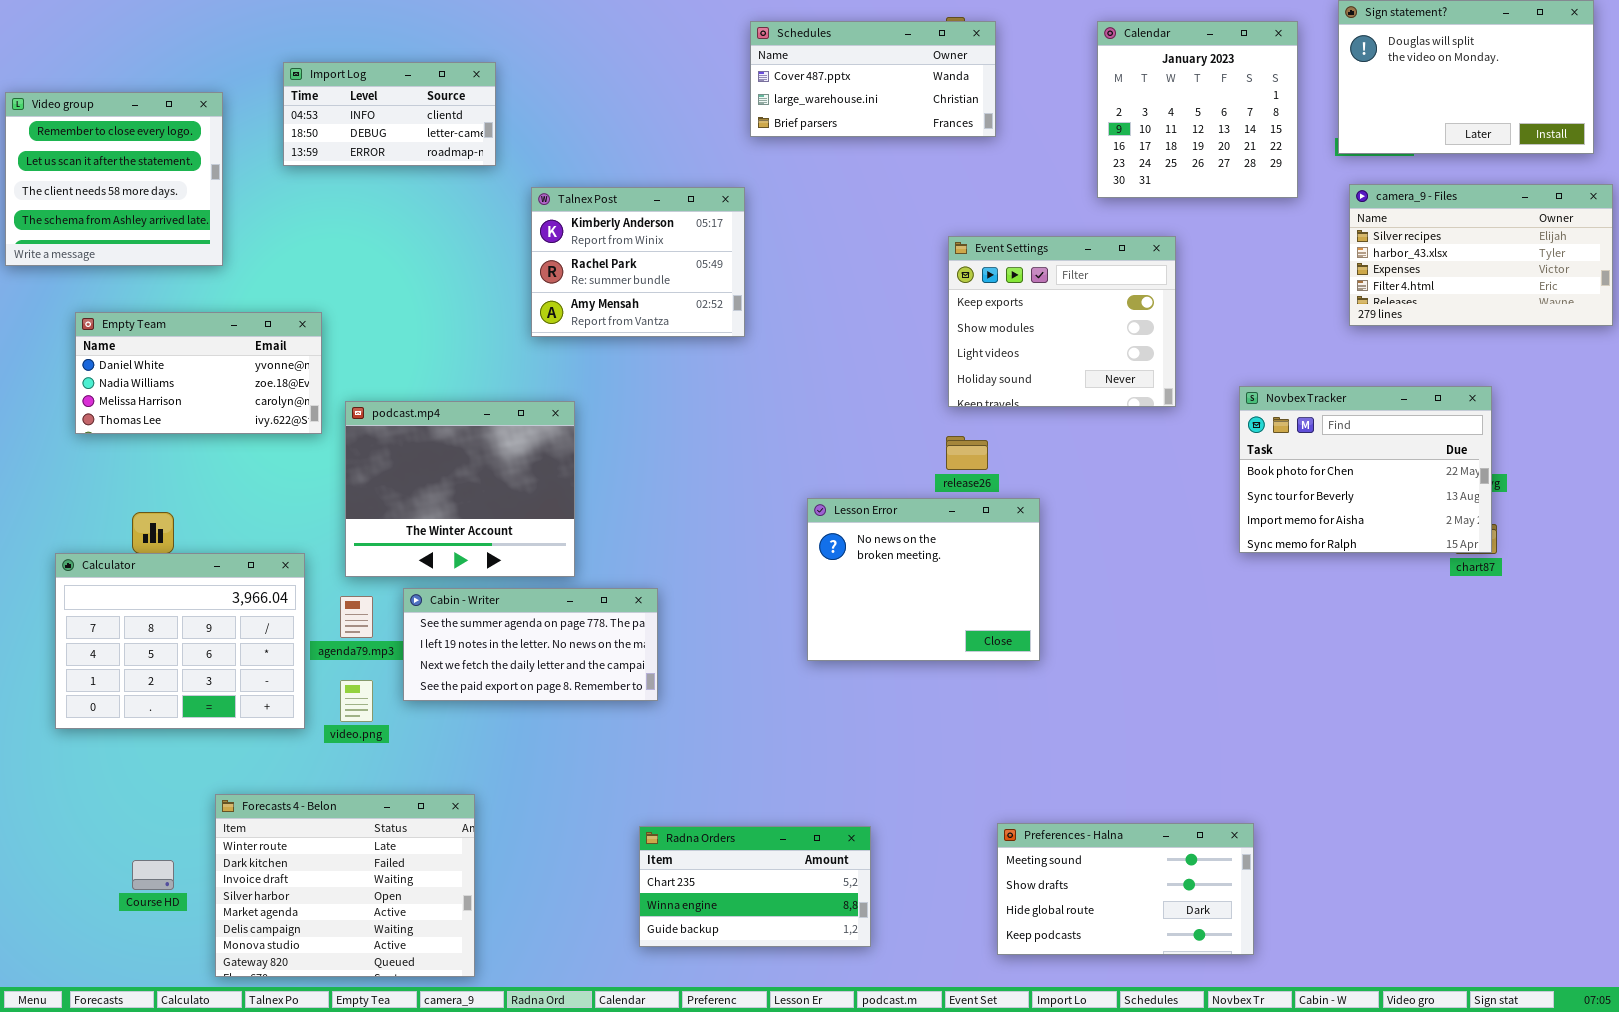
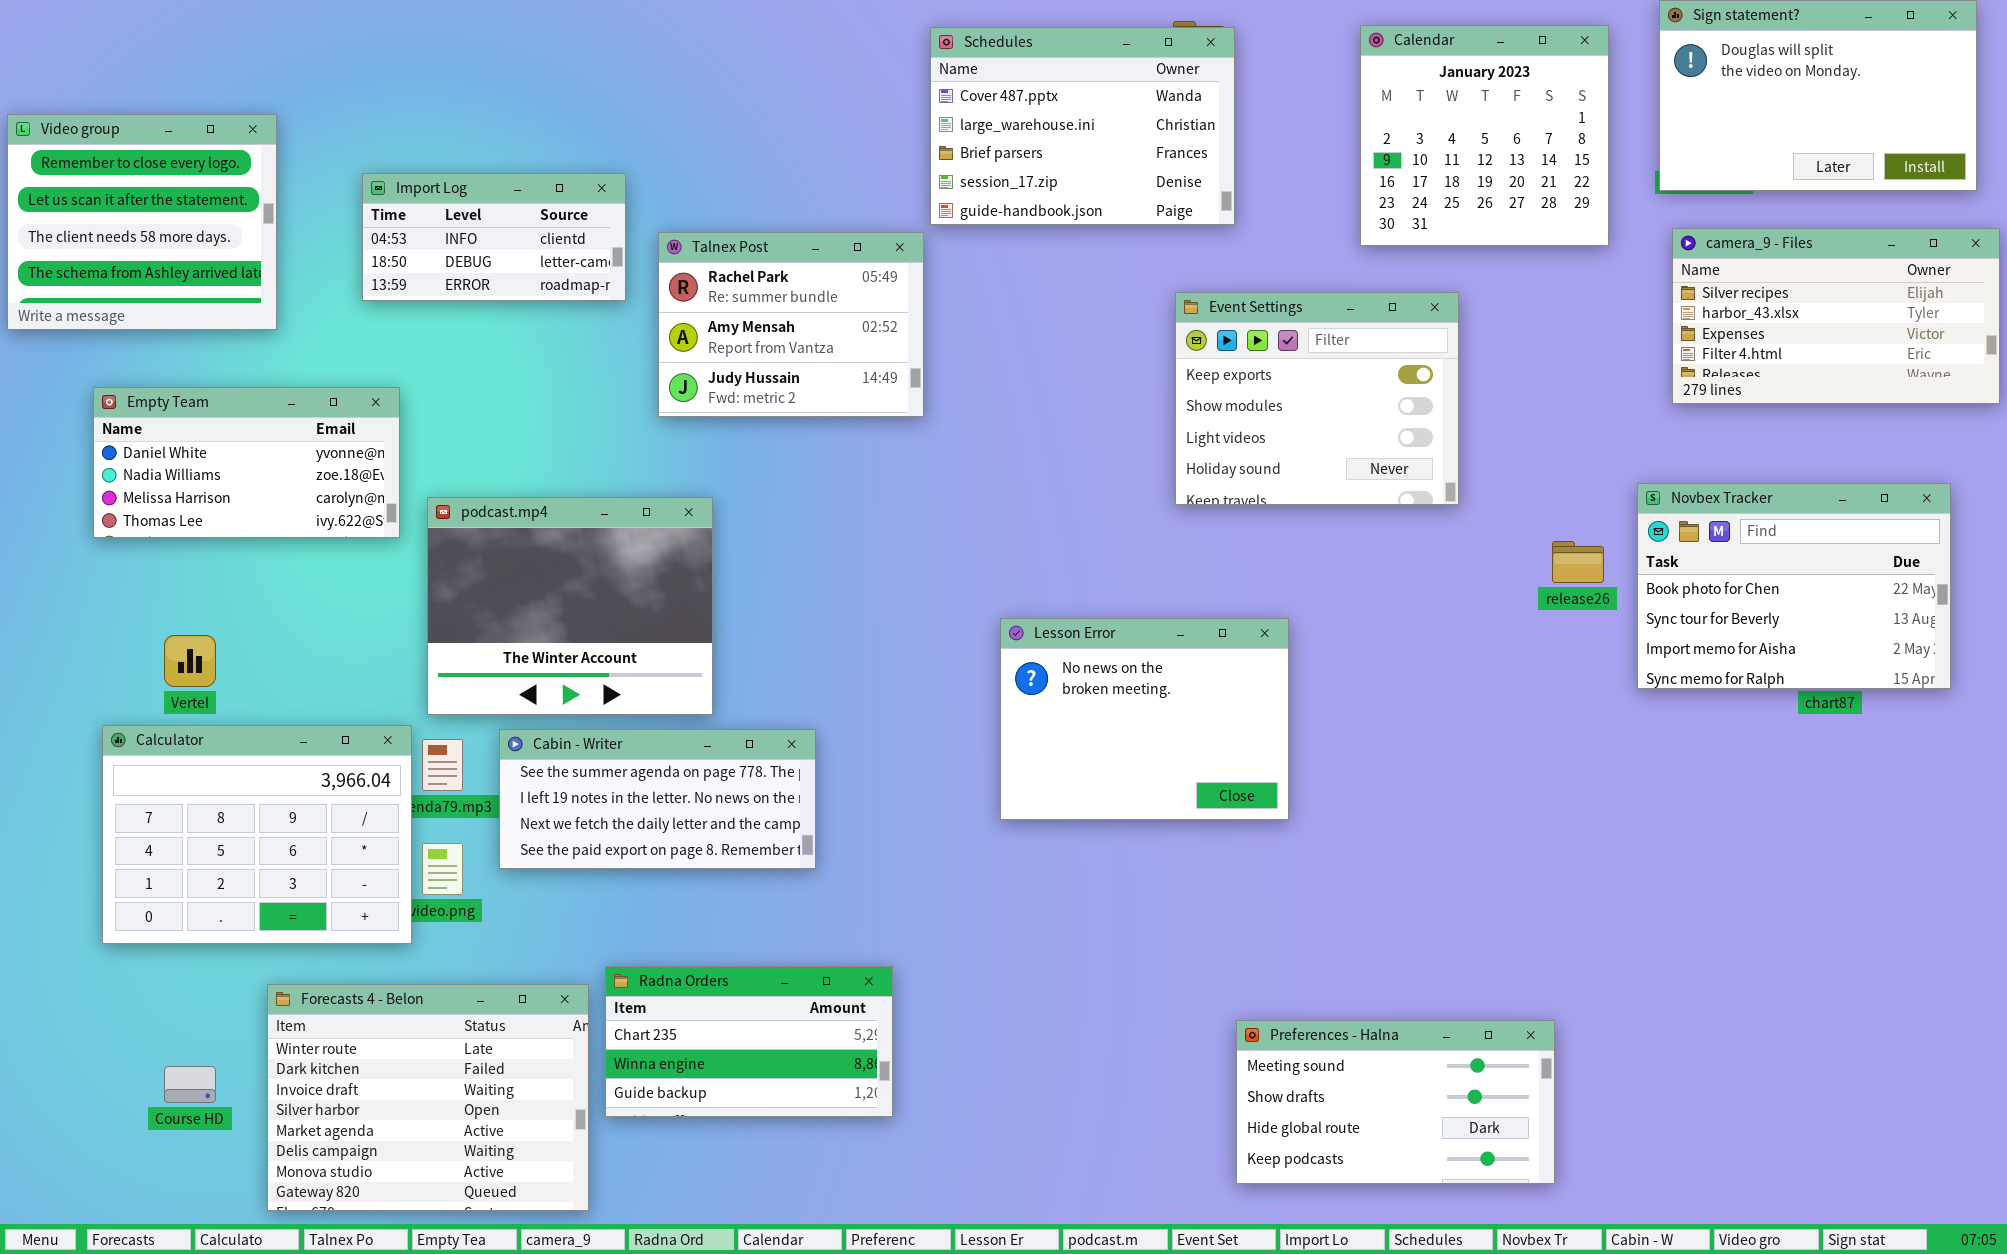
Schedules: [750,21,996,137] -> [930,27,1235,225], resized
Import Log: [283,62,496,166] -> [362,173,626,301], moved
Talnex Post: [531,187,745,337] -> [658,232,924,417], scrolled down 1 row
Novbex Tracker: [1239,386,1492,553] -> [1637,483,1951,689], moved
release26: [946,436,988,470] -> [1552,541,1604,583], moved
Calculator: [55,553,305,729] -> [102,725,412,944], moved
Radna Orders: [639,826,871,947] -> [605,966,893,1117], moved

